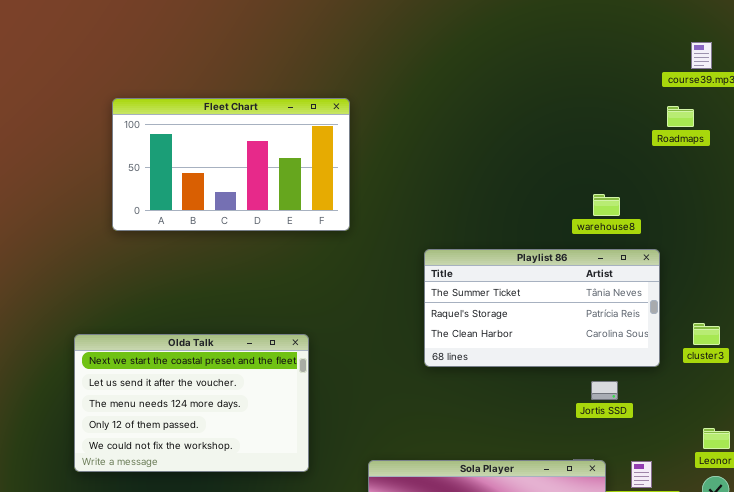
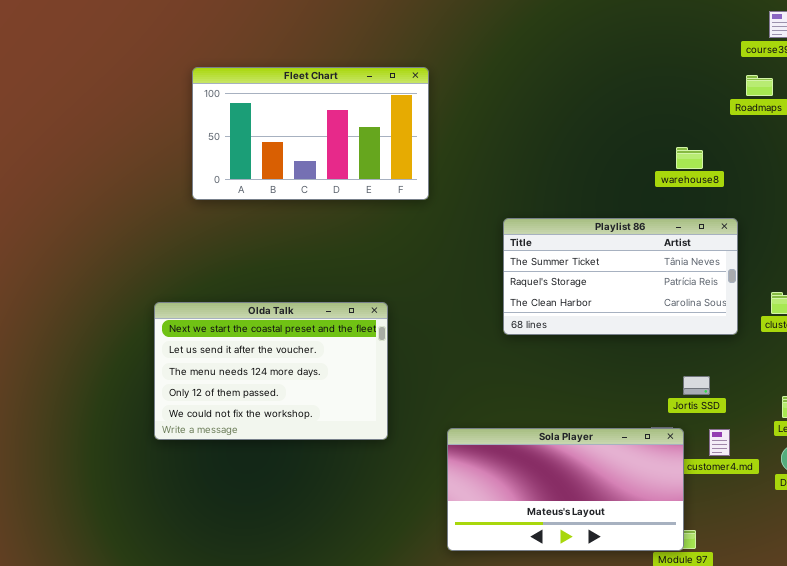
warehouse8: [593,194,620,216] -> [676,147,703,169], moved
Jortis SSD: [591,381,618,400] -> [683,376,710,395], moved

